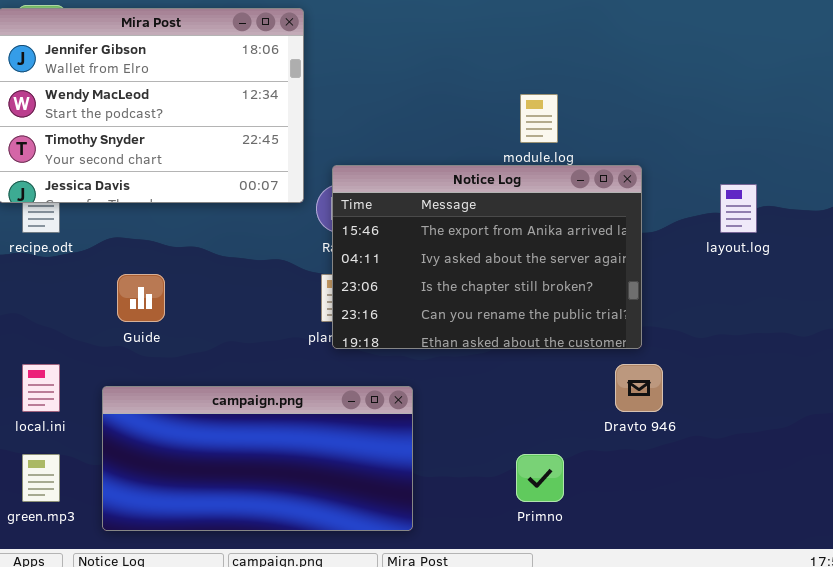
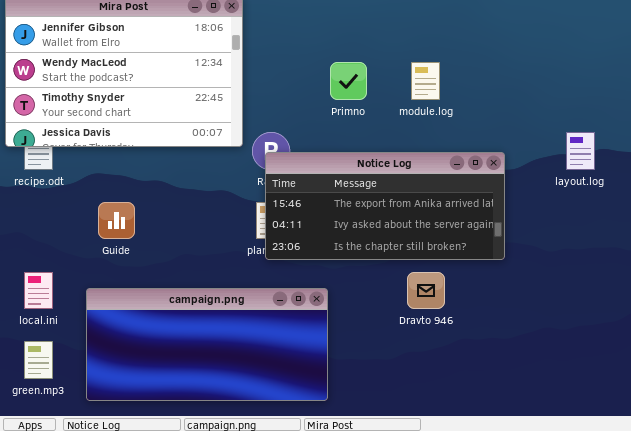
Notice Log: [332,165,642,349] -> [265,152,505,260], resized
Dravto 946: [615,364,663,412] -> [407,272,445,309], moved
Primno: [516,454,564,502] -> [330,62,367,100], moved

